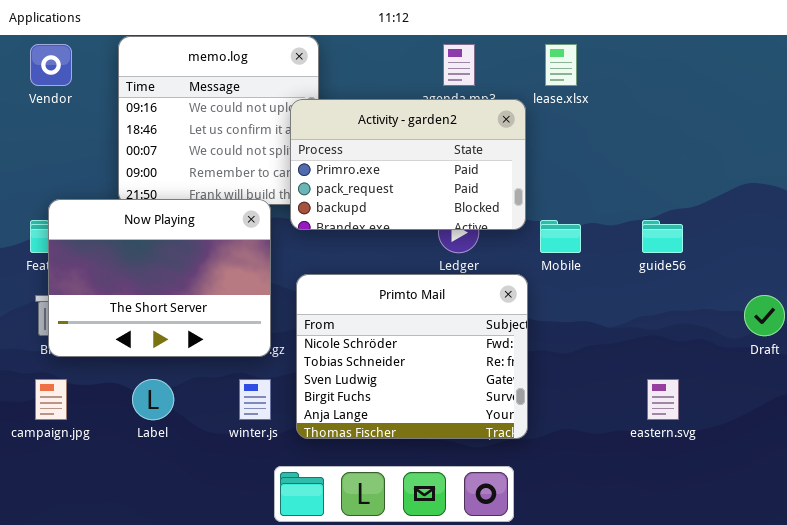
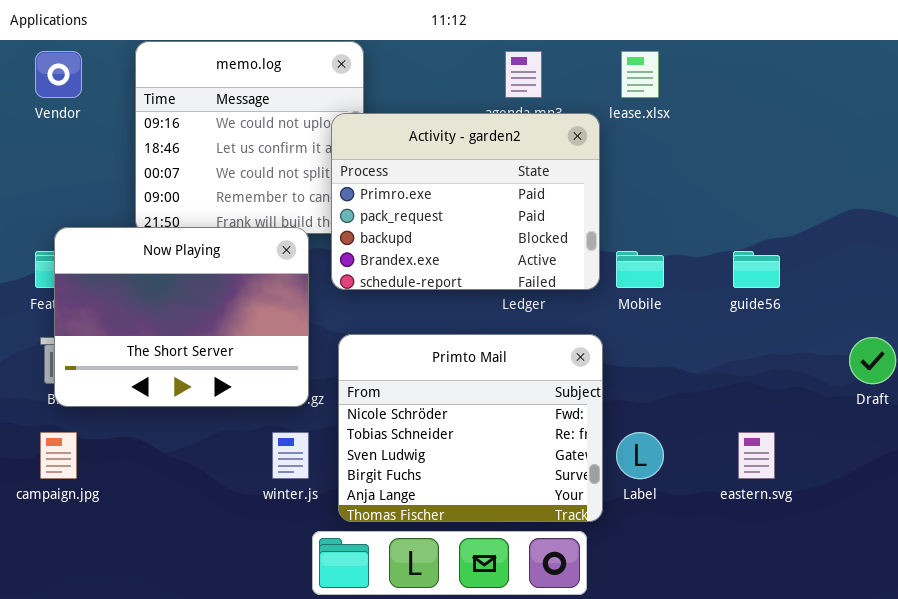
Activity - garden2: [290,99,526,230] -> [331,113,600,290], resized
Primto Mail: [296,274,528,439] -> [338,334,603,522], moved
Label: [132,379,174,420] -> [616,432,664,479], moved

